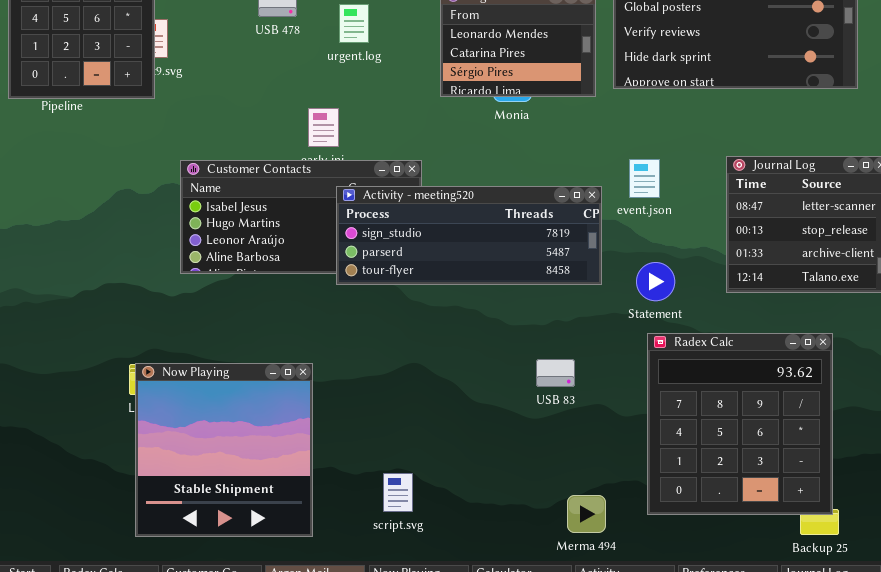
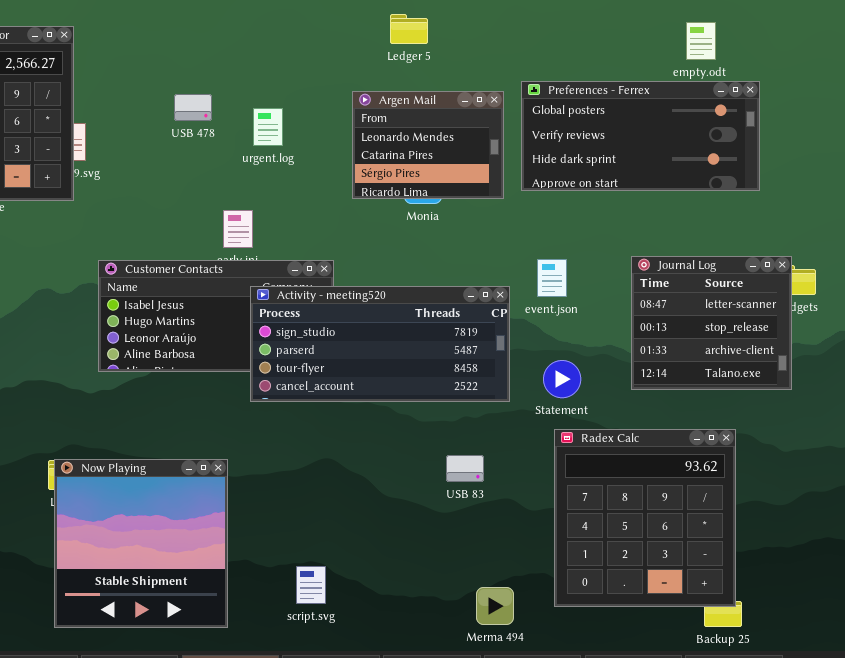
Activity - meeting520: [336,186,602,285] -> [250,286,510,402], resized

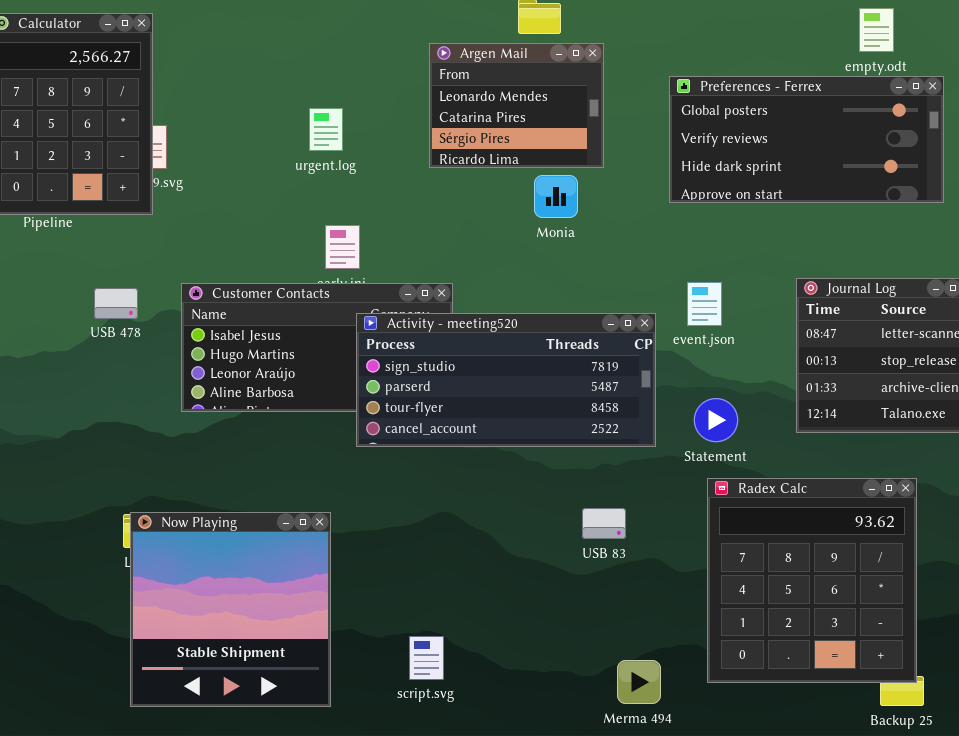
Argen Mail: [352,91,504,199] -> [429,43,604,168], moved
USB 478: [174,94,212,121] -> [94,288,138,319], moved
urgent.log: [253,108,283,146] -> [309,108,343,151], moved

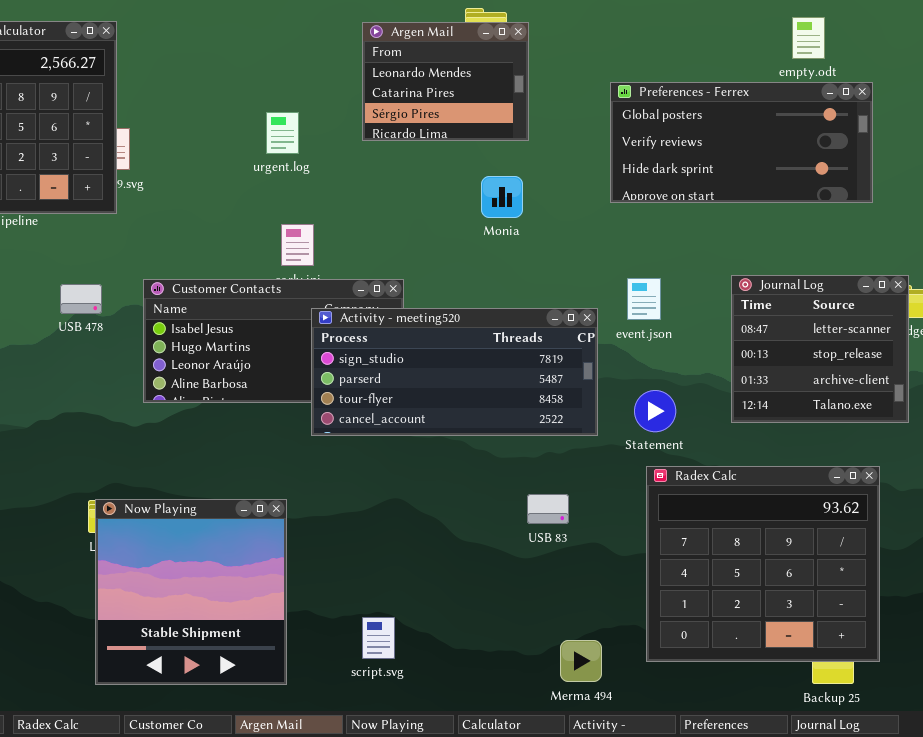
Argen Mail: [429,43,604,168] -> [362,22,529,141], moved
Radex Calc: [707,478,917,683] -> [646,466,880,662], resized

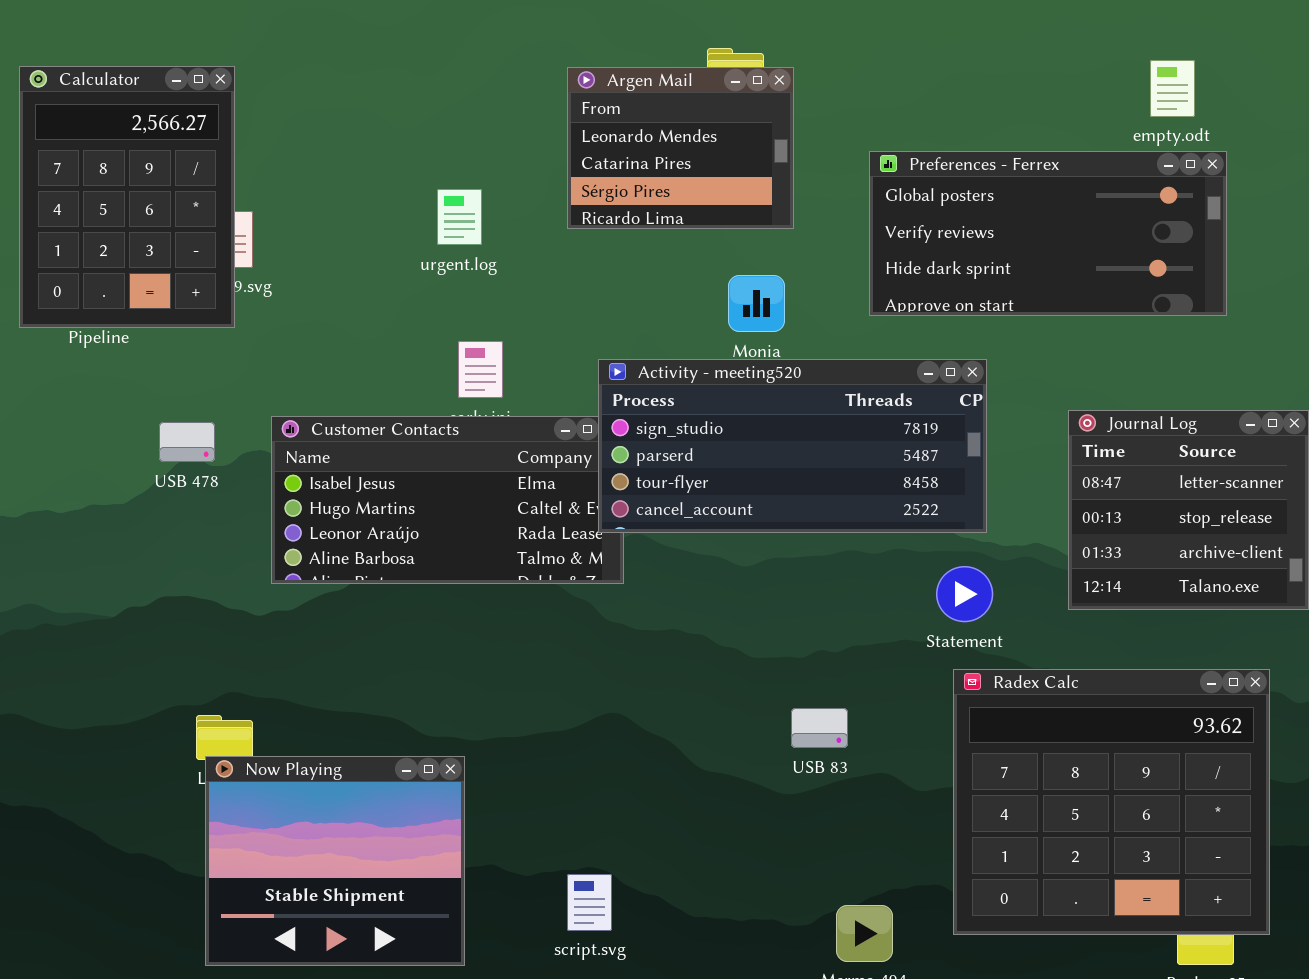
Preferences - Ferrex: [610,82,873,203] -> [869,151,1227,316], moved
Activity - meeting520: [311,308,598,436] -> [598,359,987,533], moved
Now Playing: [95,499,287,685] -> [205,756,465,966], resized

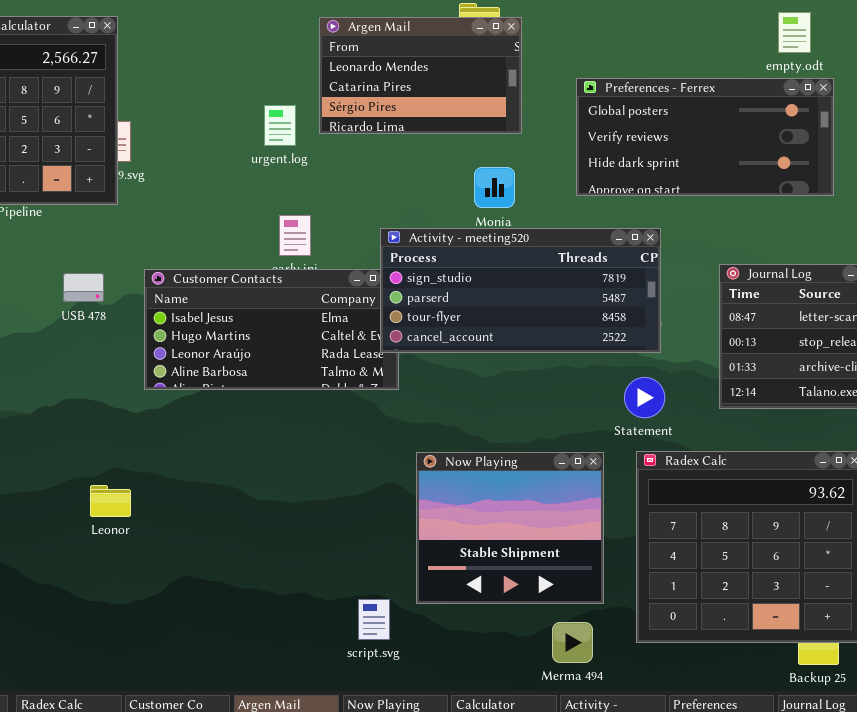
Argen Mail: [567,67,794,229] -> [319,17,522,134], resized
Now Playing: [205,756,465,966] -> [416,452,604,604], moved

